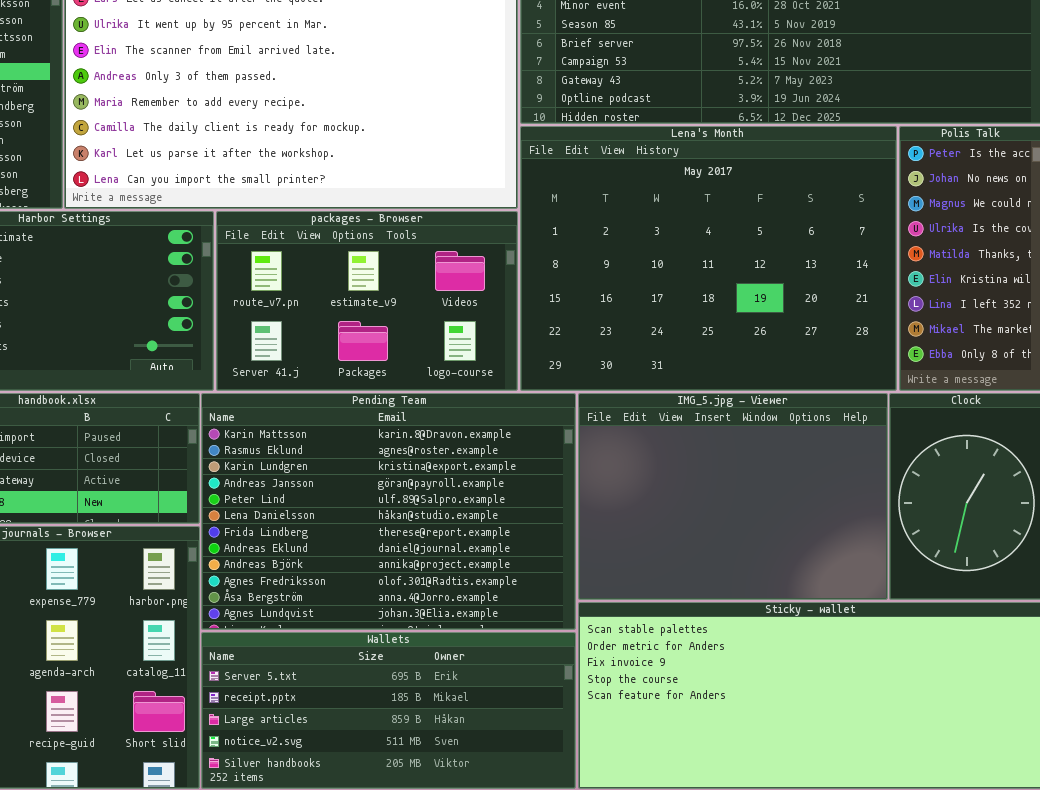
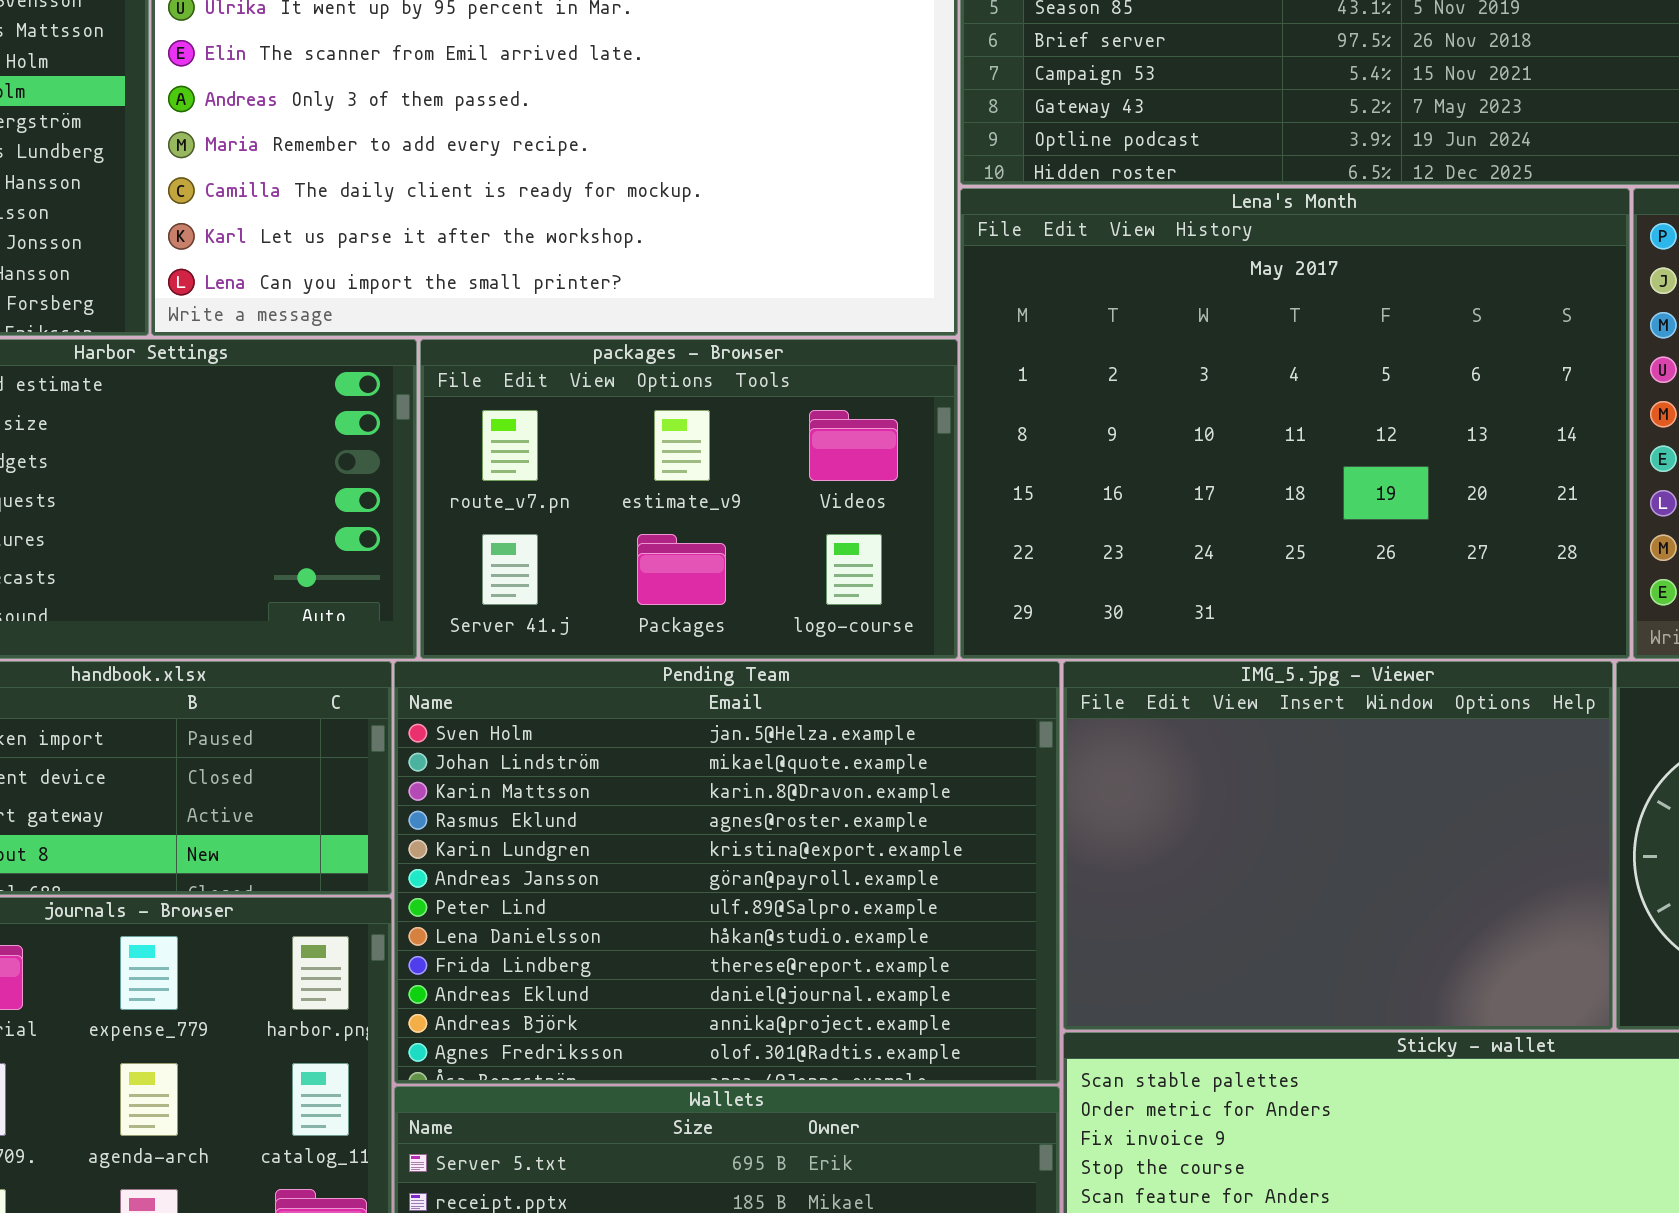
Pending Team: [201,393,576,630] -> [394,661,1060,1084], scrolled up 2 rows

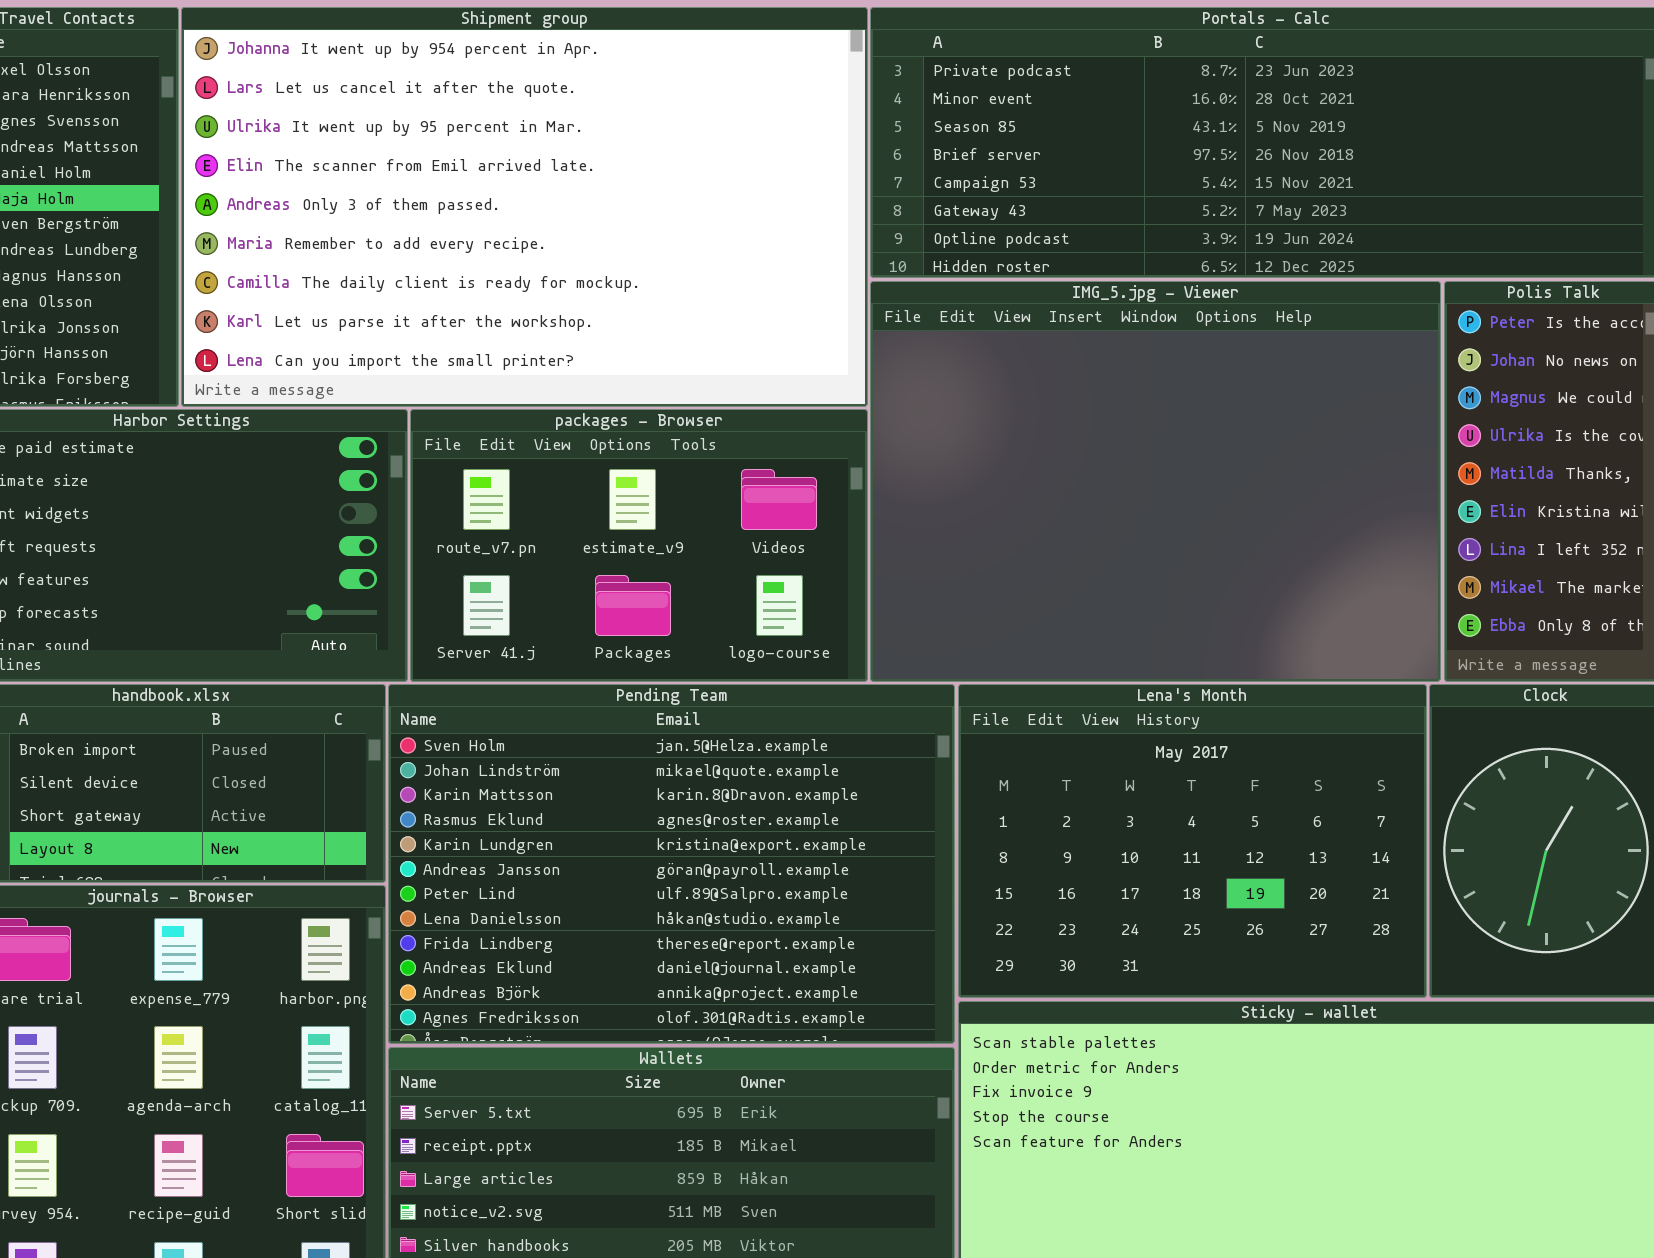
Lena's Month: [960,188,1630,659] -> [958,684,1427,998], moved, resized
IMG_5.jpg - Viewer: [1063,661,1613,1030] -> [870,281,1441,682], moved, resized

